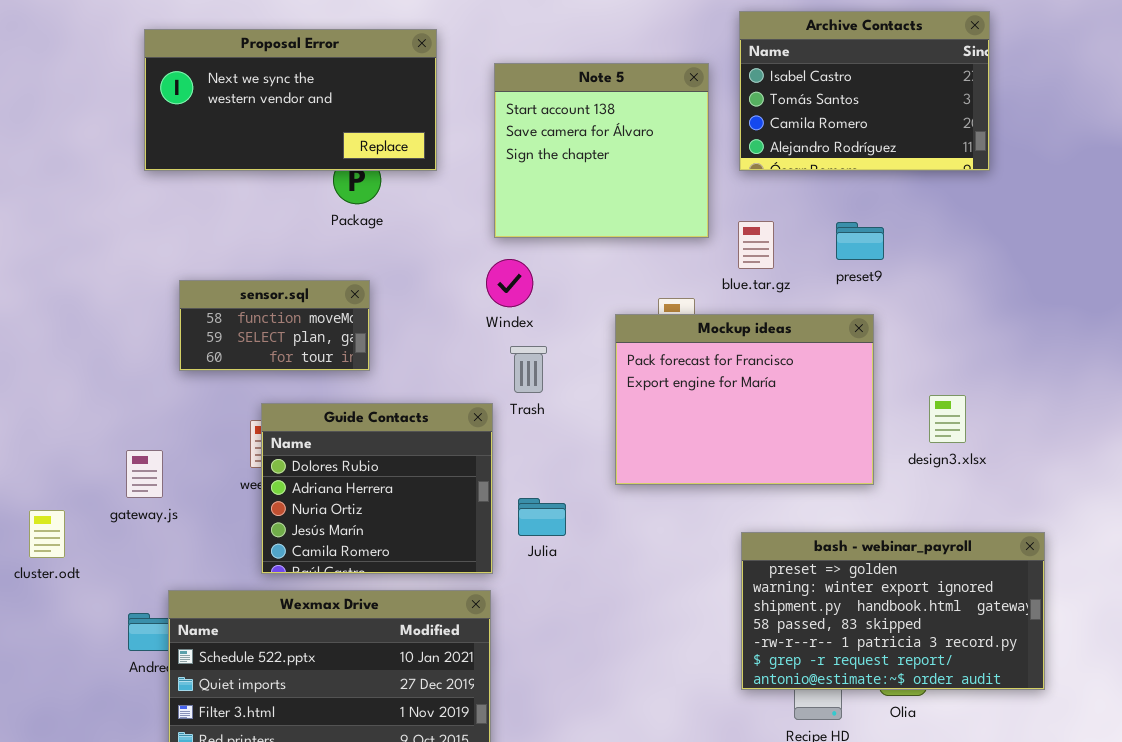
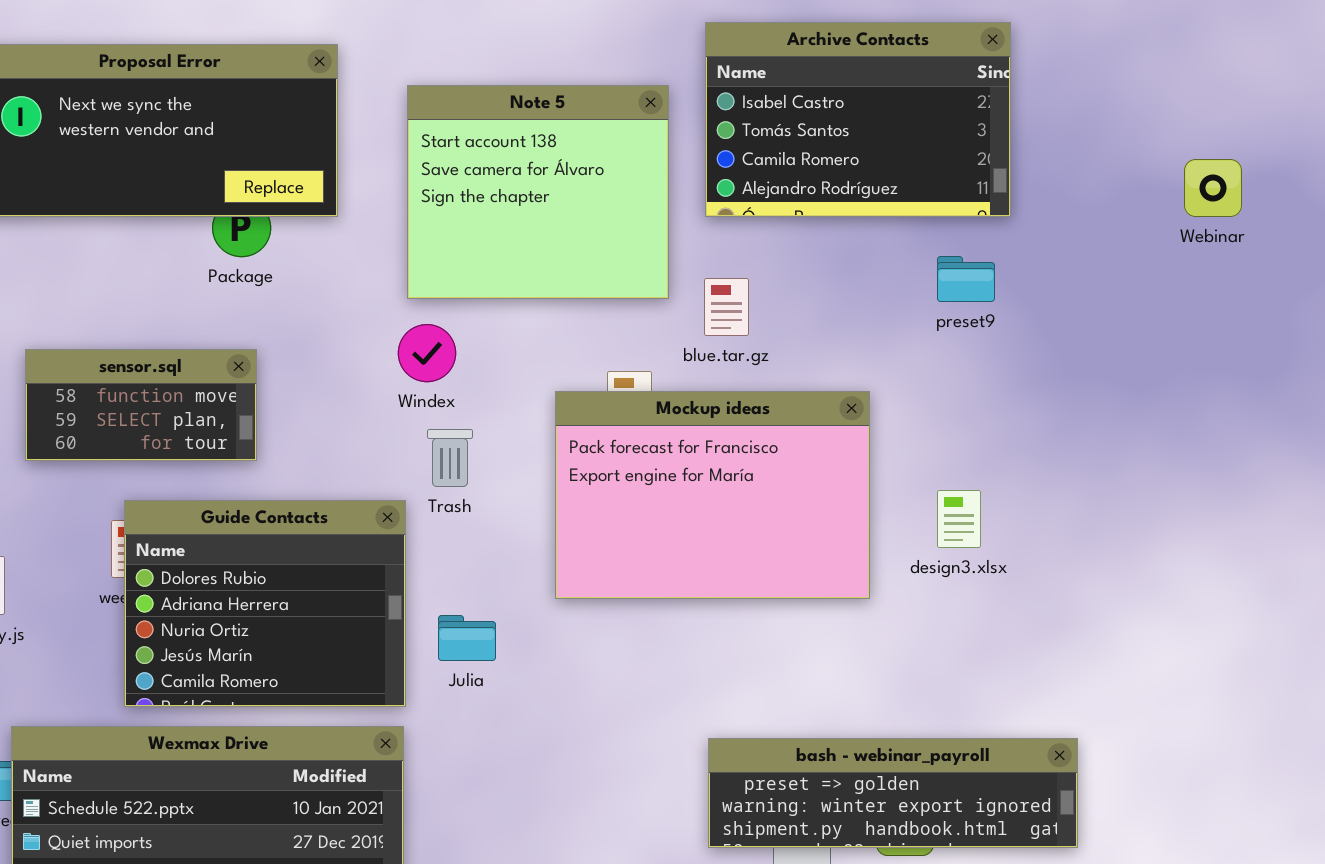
preset9: [836,222,884,260] -> [937,256,995,302], moved
bash - webinar_payroll: [741,532,1045,690] -> [708,738,1078,848], resized

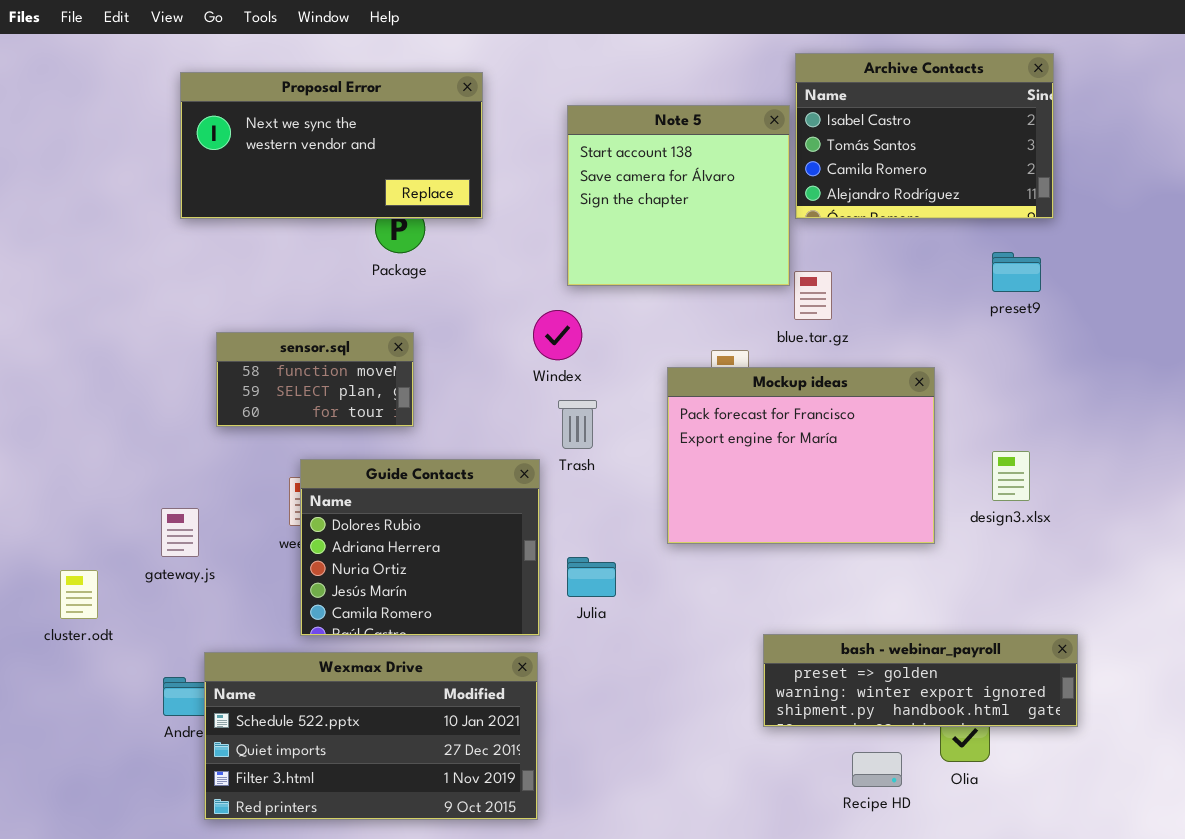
Note 5: [407,85,669,299] -> [567,105,790,286], moved
bash - webinar_payroll: [708,738,1078,848] -> [763,634,1078,727], moved

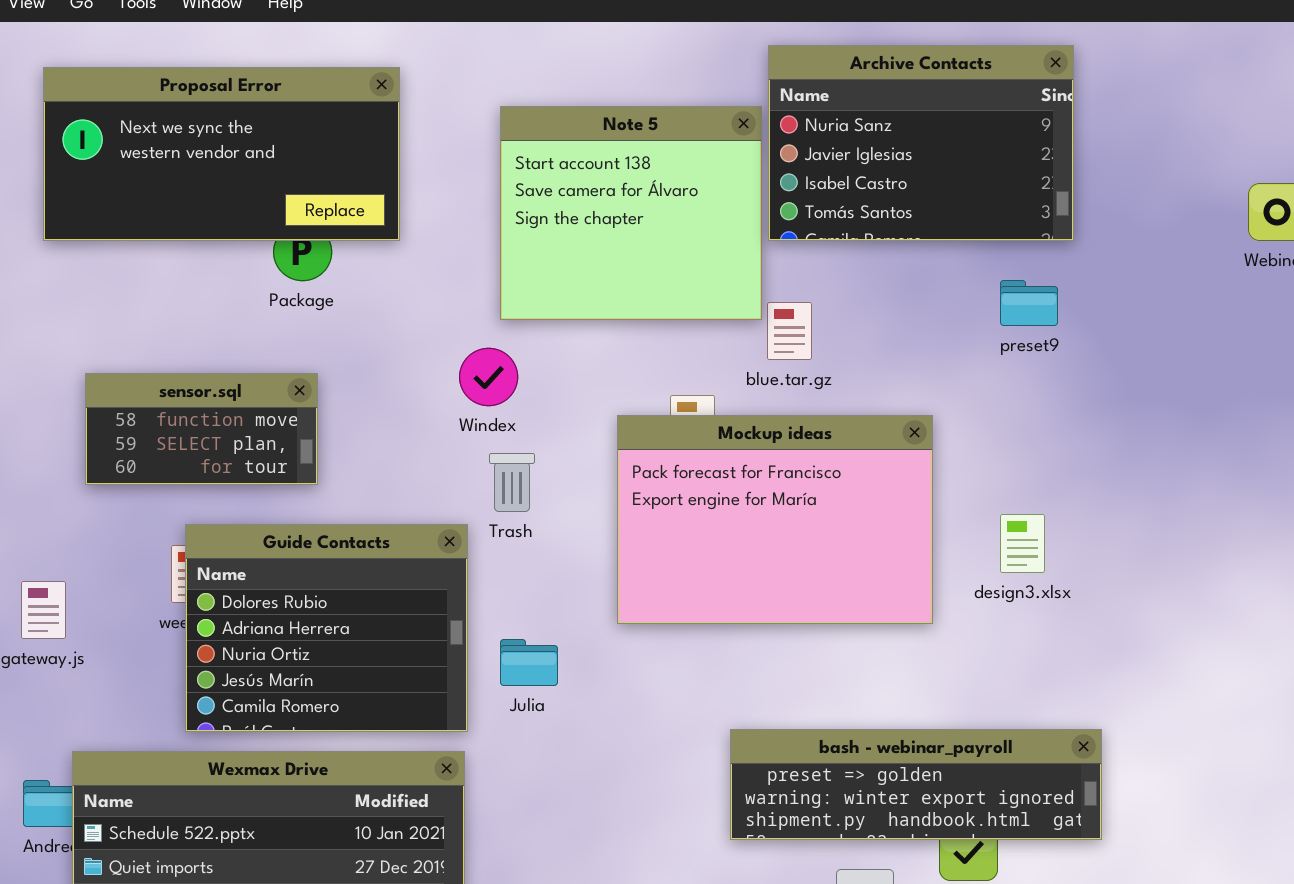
Archive Contacts: [795,53,1054,219] -> [768,45,1074,241], scrolled up 2 rows

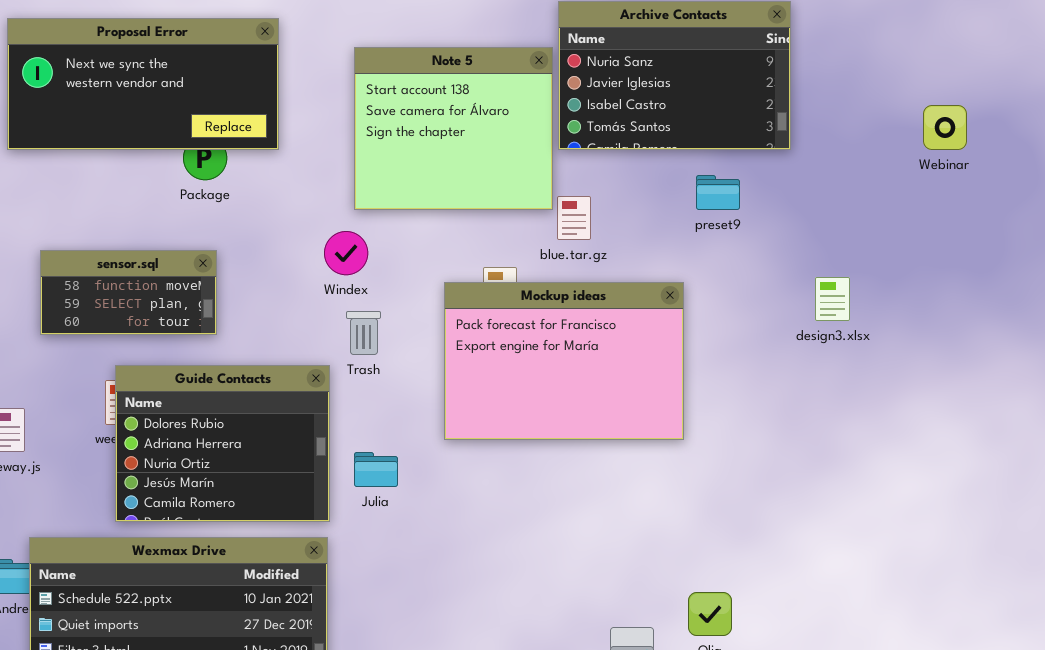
preset9: [1000,280,1058,326] -> [696,175,740,210], moved
design3.xlsx: [1000,514,1045,573] -> [815,277,850,321], moved
bash - webinar_payroll: [730,729,1102,840] -> none, closed

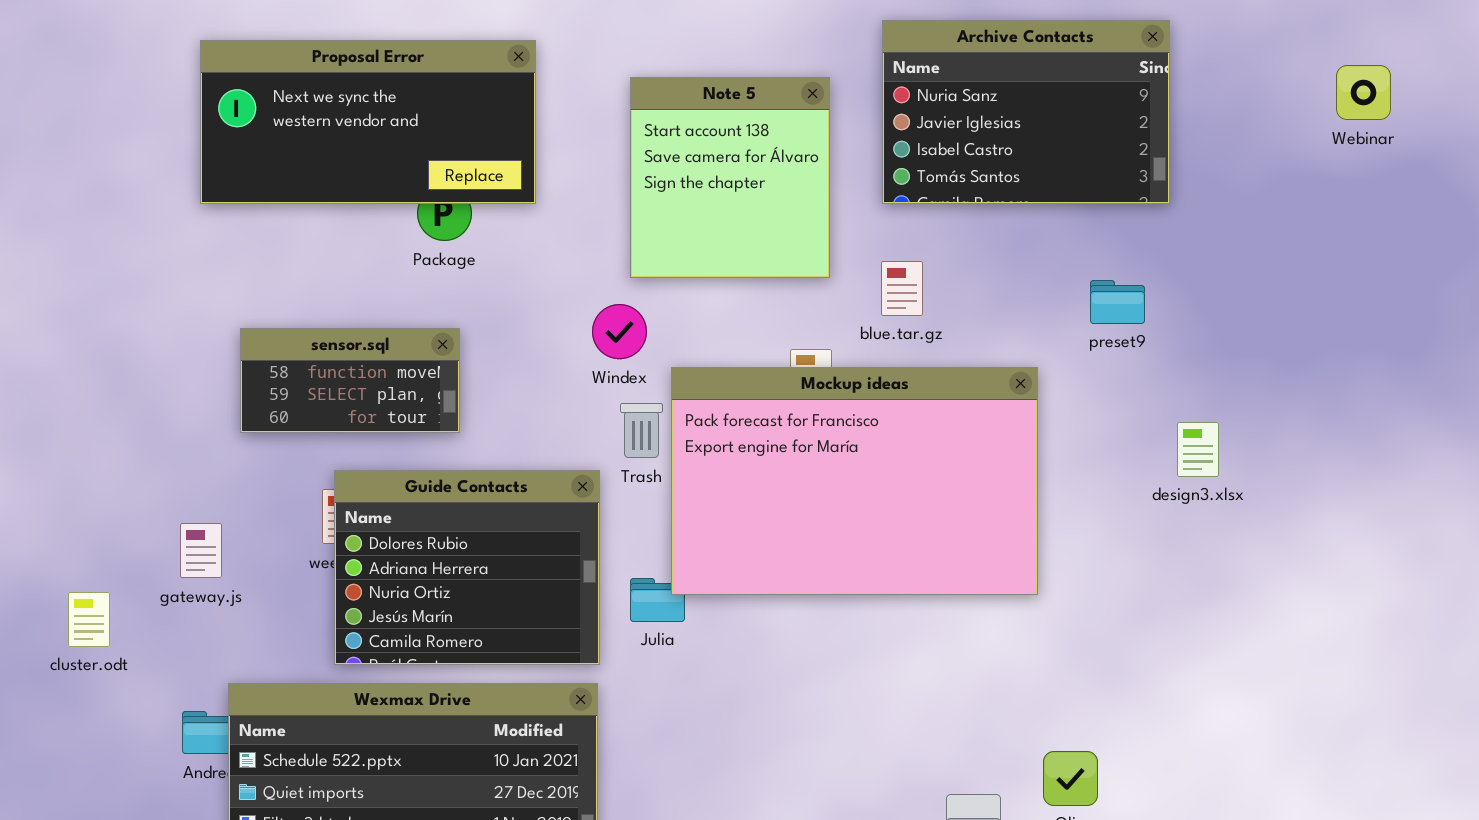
Note 5: [354,47,553,210] -> [630,77,830,278], resized
Webinar: [923,105,967,150] -> [1336,65,1391,120], moved
preset9: [696,175,740,210] -> [1090,280,1145,324], moved
design3.xlsx: [815,277,850,321] -> [1177,422,1219,477], moved
Mockup ideas: [444,282,684,440] -> [671,367,1038,595], resized

